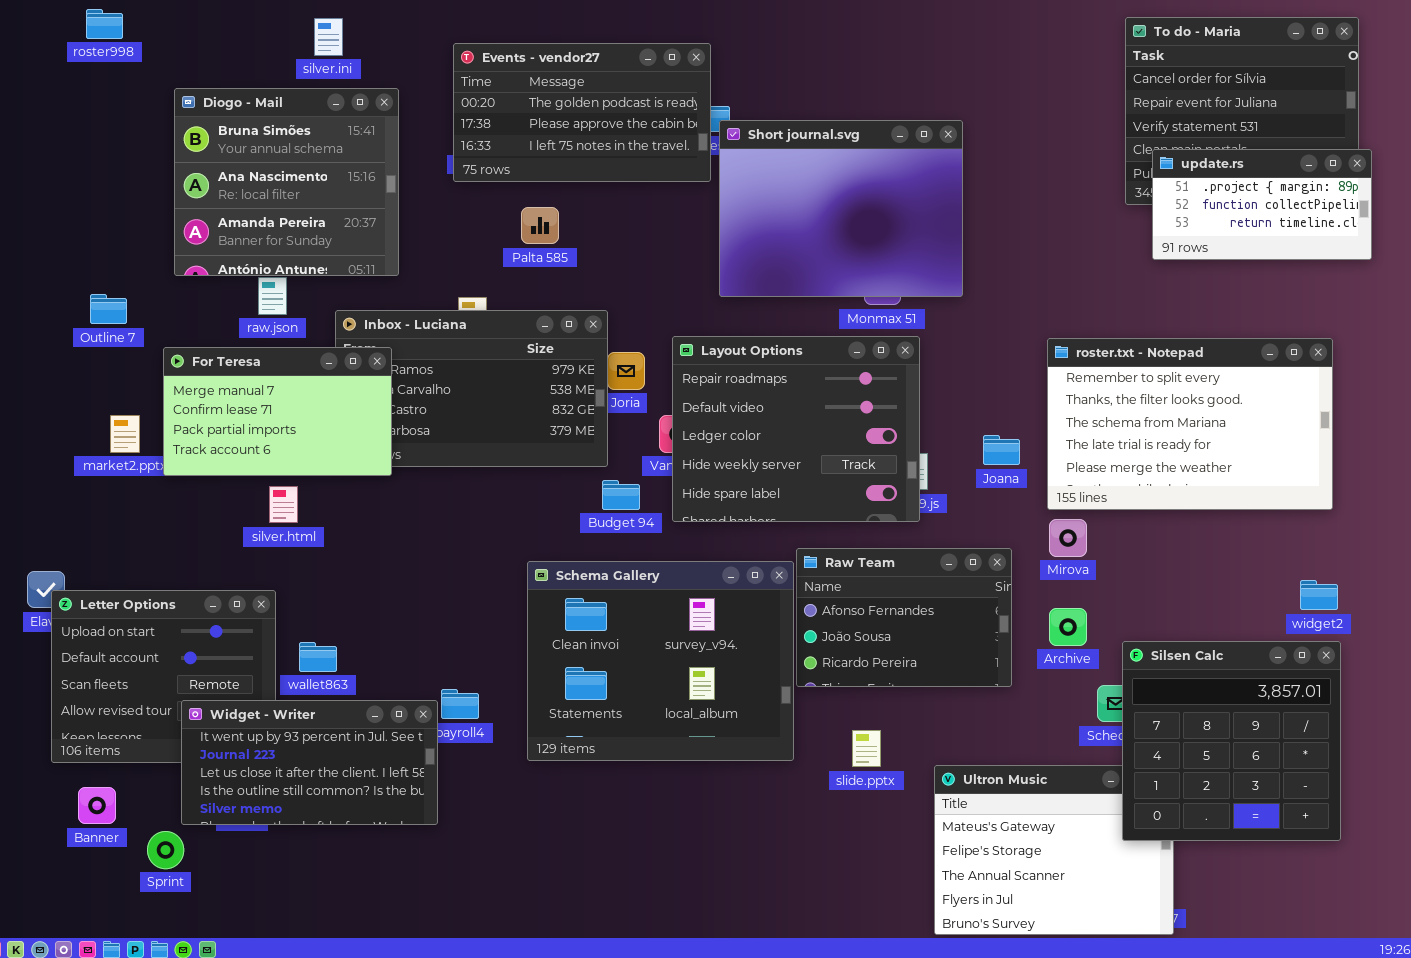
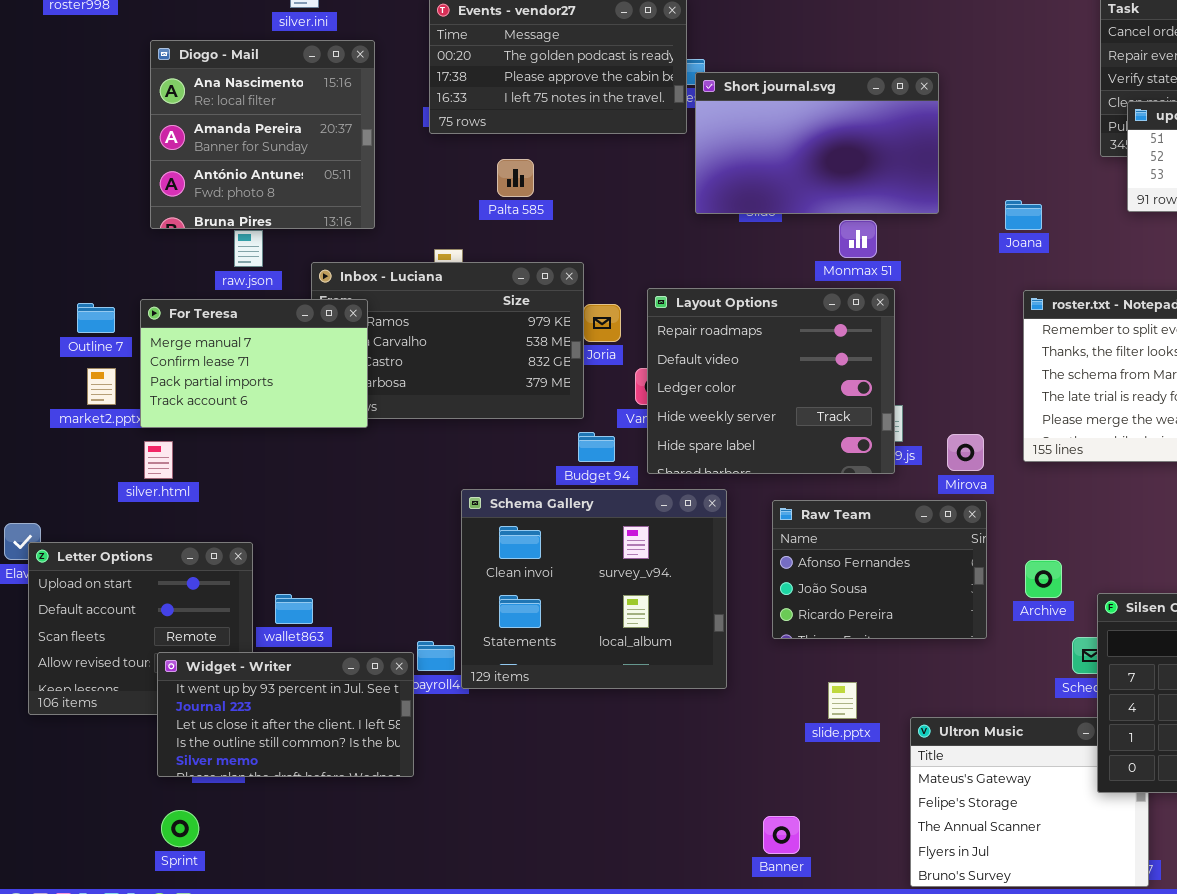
Diogo - Mail: [174,88,399,276] -> [150,40,375,229], scrolled down 1 row
Short journal.svg: [719,120,963,297] -> [695,72,939,214], resized
Outline 7: [90,294,127,324] -> [77,303,115,333], moved
Joana: [983,435,1020,465] -> [1005,200,1042,230], moved
silver.html: [269,486,298,523] -> [144,441,173,479], moved
Mirova: [1049,519,1087,557] -> [947,434,984,471], moved
Schema Gallery: [527,561,794,761] -> [461,489,727,689], moved
Banner: [78,787,116,824] -> [763,816,800,854], moved
Sprint: [147,831,184,869] -> [161,810,199,847], moved

